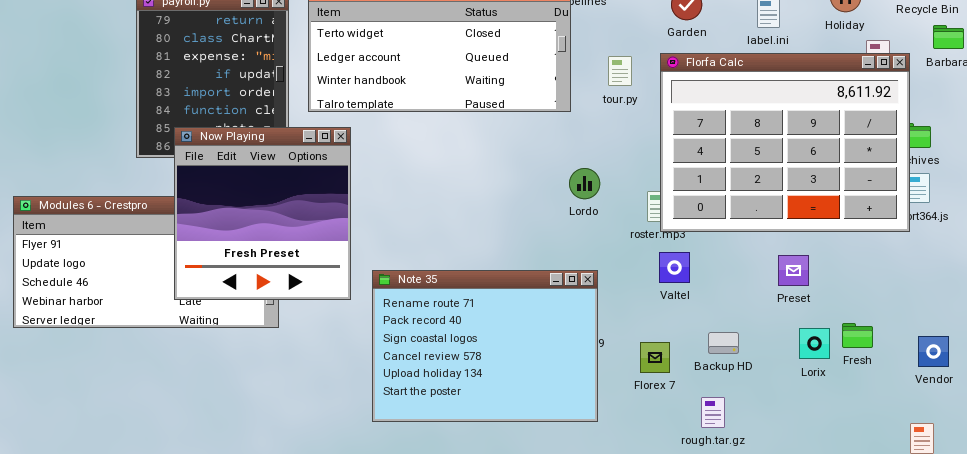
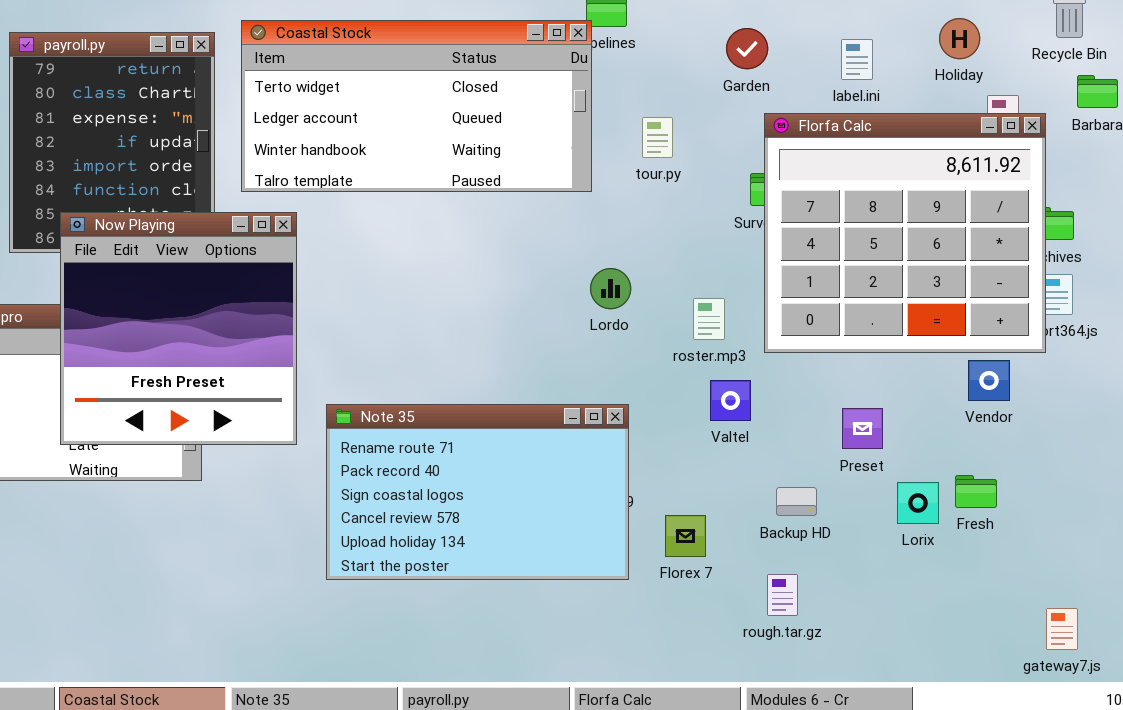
Florfa Calc: [660,53,910,232] -> [764,113,1046,353], resized
Preset: [778,255,809,286] -> [842,408,883,449], moved
Note 35: [372,270,598,422] -> [326,404,629,580], resized
Vendor: [918,336,949,367] -> [968,360,1010,401], moved
Florex 7: [640,342,670,373] -> [665,515,706,557], moved

